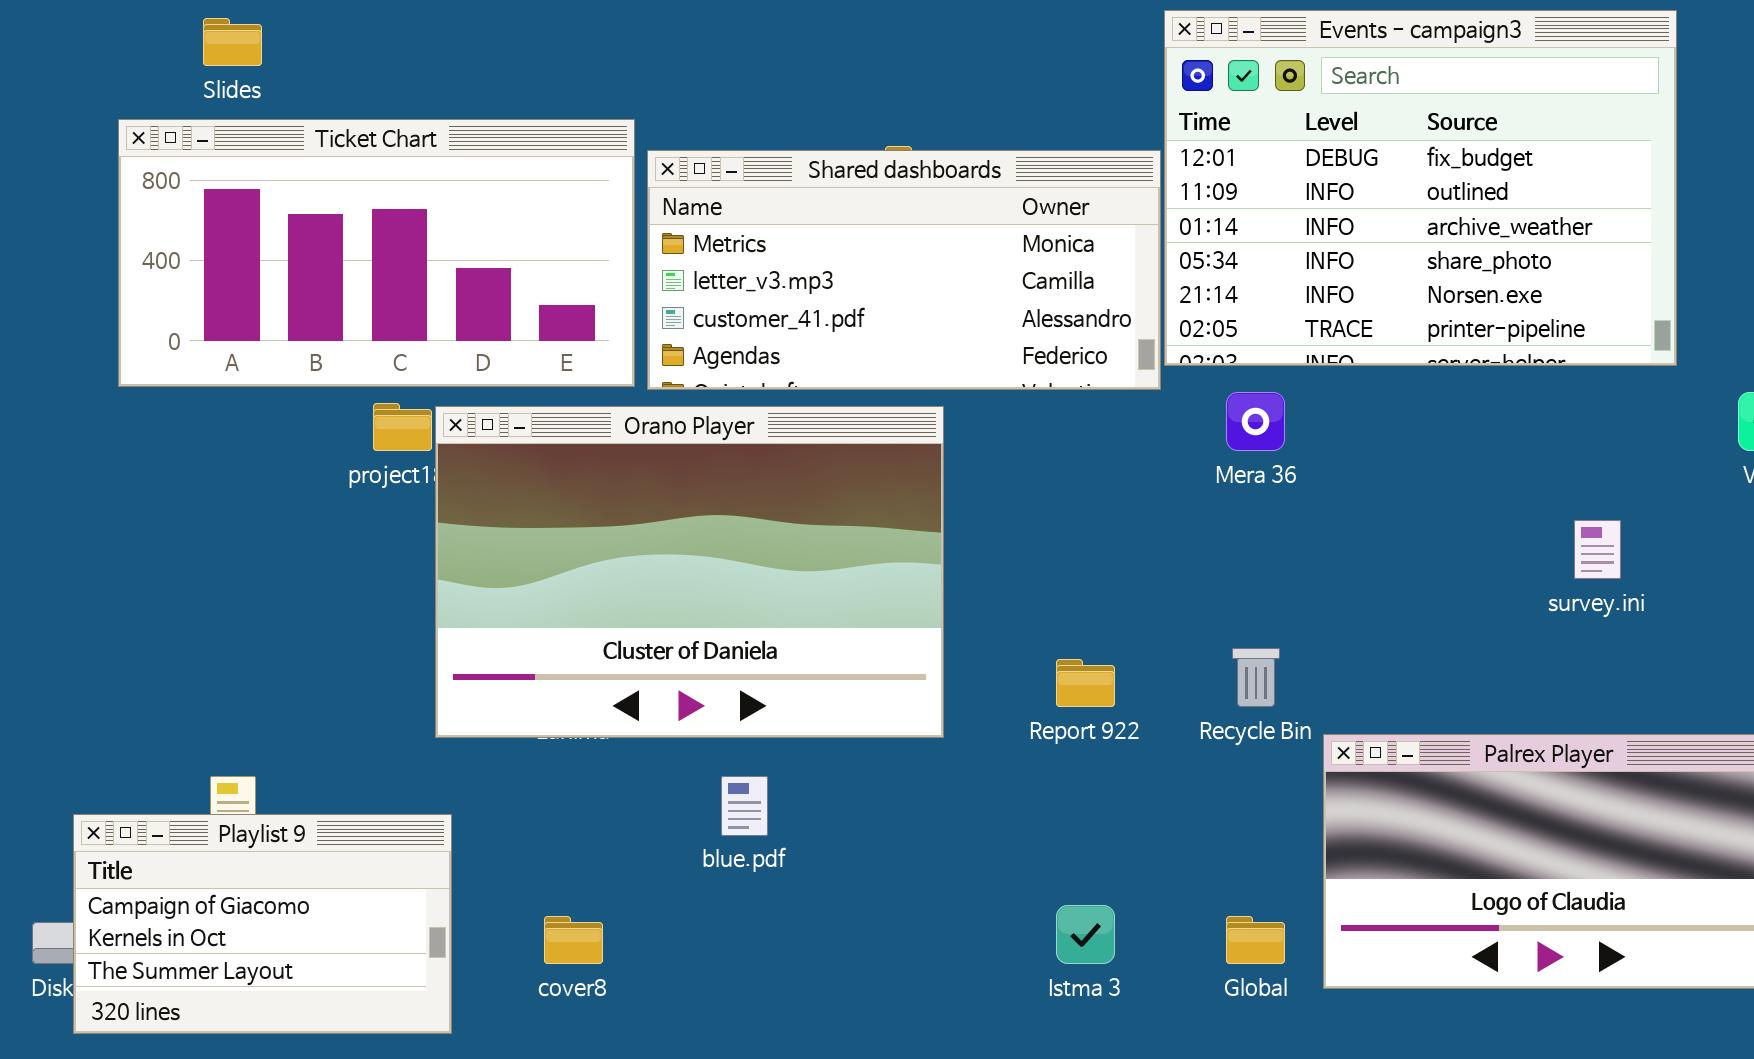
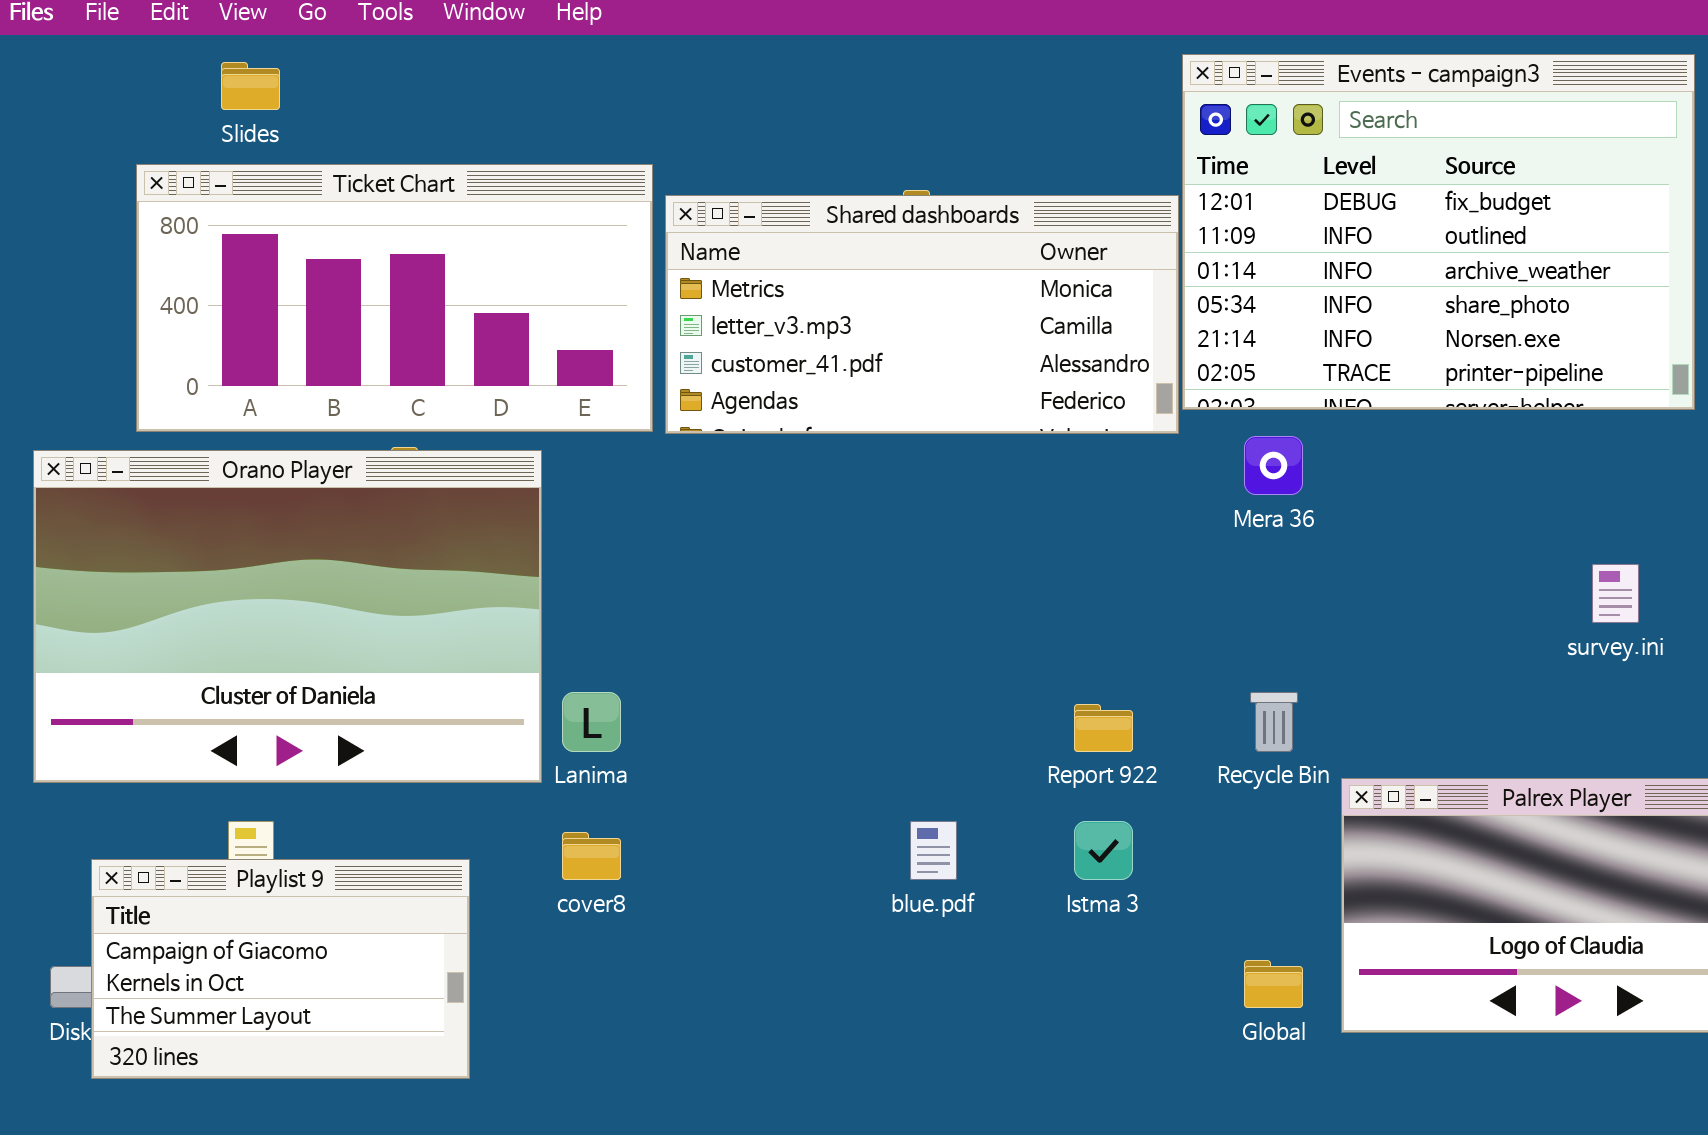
Orano Player: [435,406,944,738] -> [33,450,542,783], moved
blue.pdf: [721,776,768,836] -> [910,821,957,880], moved
Istma 3: [1056,905,1115,964] -> [1074,821,1133,880], moved
cover8: [544,916,603,964] -> [562,832,621,880], moved

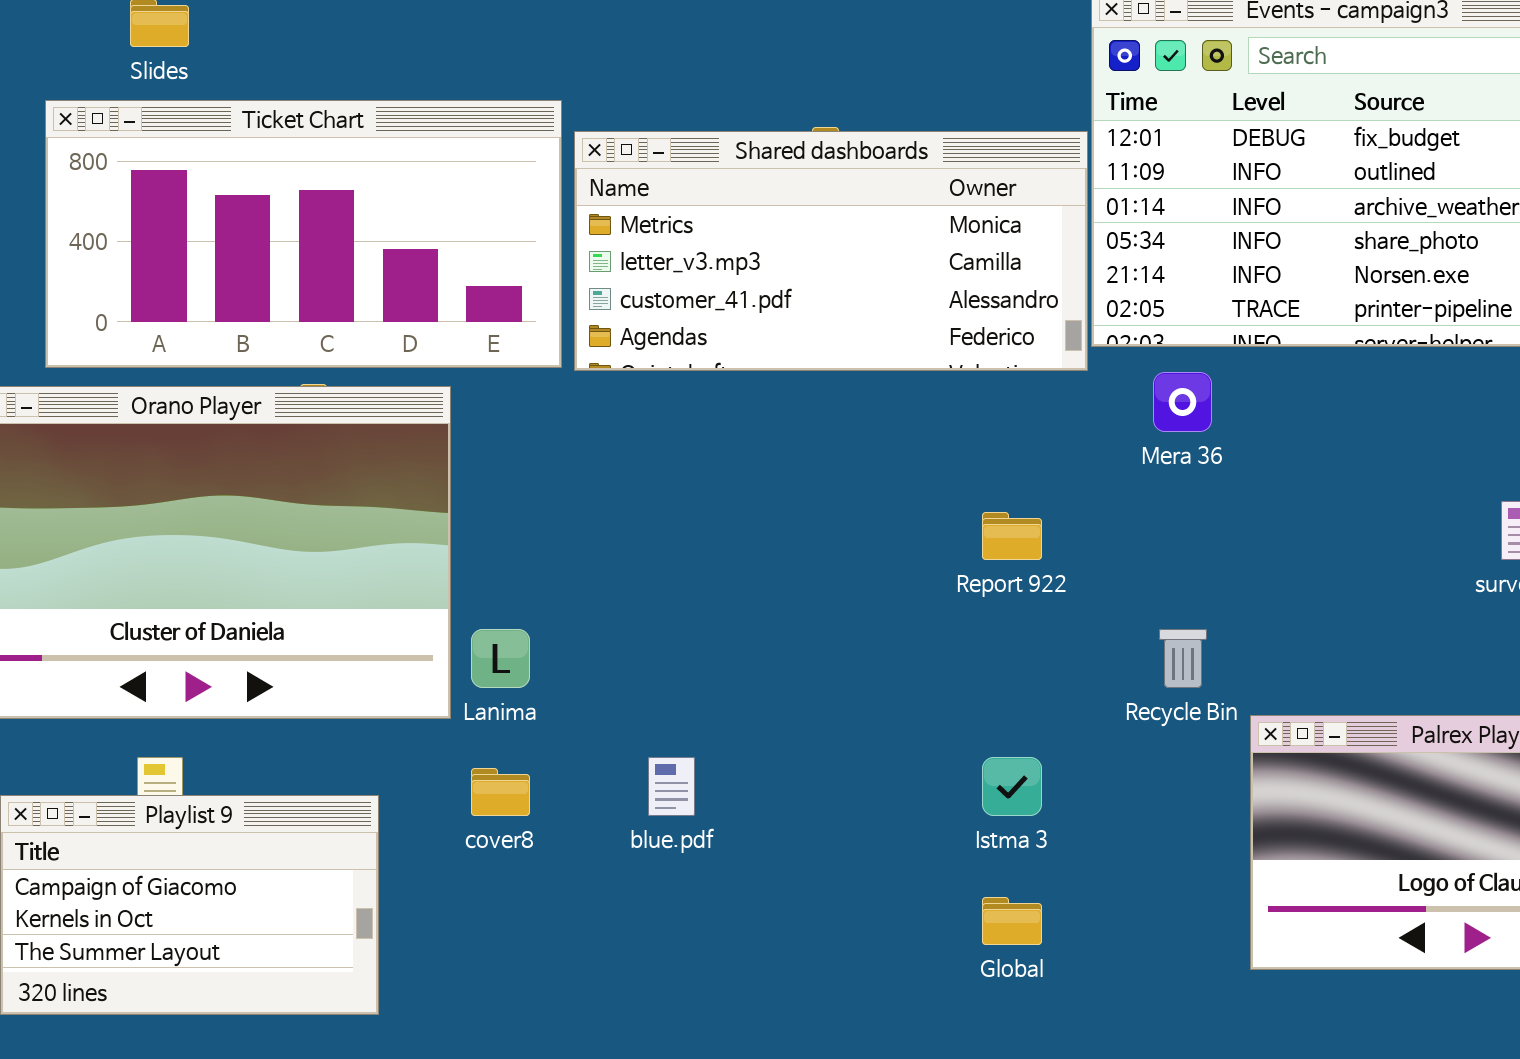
Report 922: [1074,704,1133,752] -> [982,512,1042,560], moved
blue.pdf: [910,821,957,880] -> [648,757,695,816], moved
Global: [1244,960,1303,1008] -> [982,897,1042,945], moved

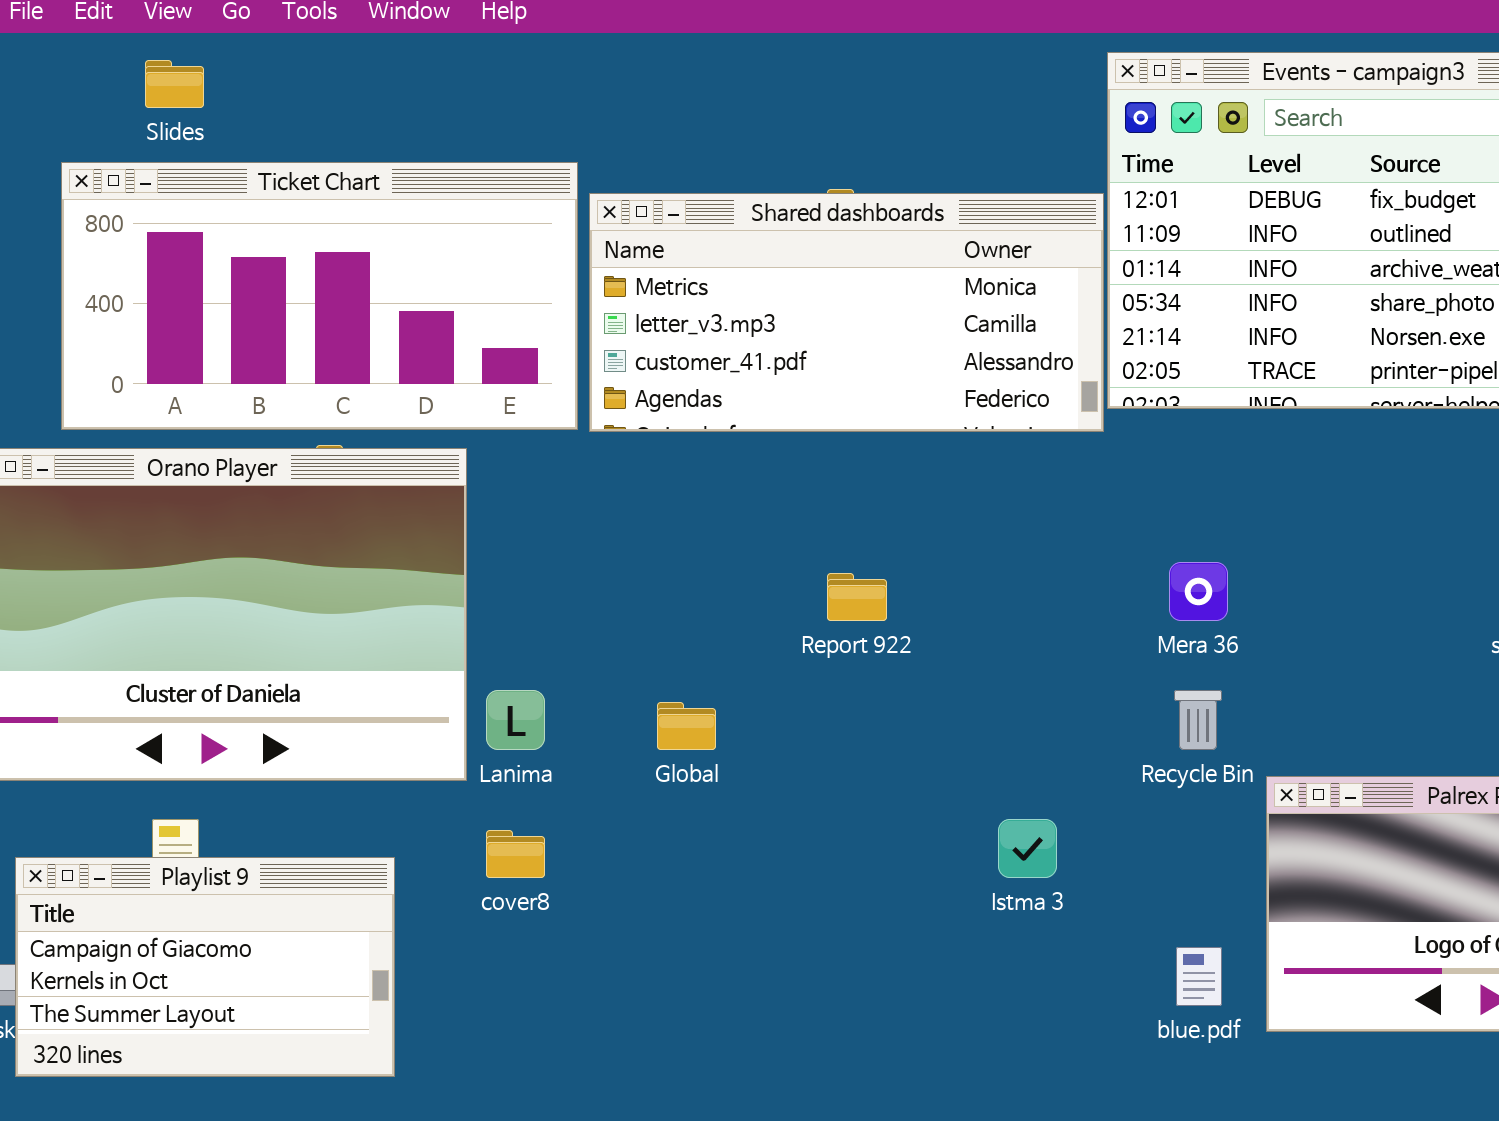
Mera 36: [1153,372,1212,432] -> [1169,562,1228,621], moved
Report 922: [982,512,1042,560] -> [827,573,887,621], moved
blue.pdf: [648,757,695,816] -> [1176,947,1222,1006], moved
Global: [982,897,1042,945] -> [657,702,716,750], moved

